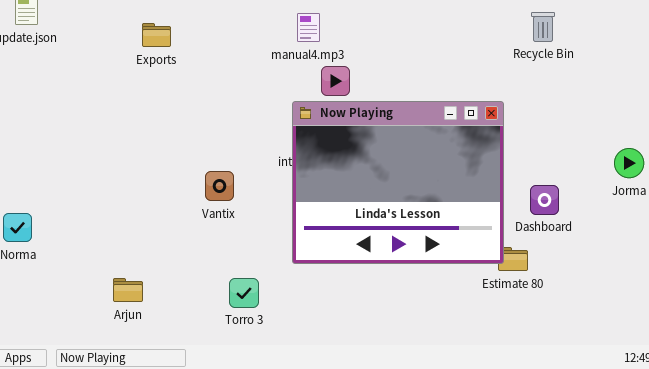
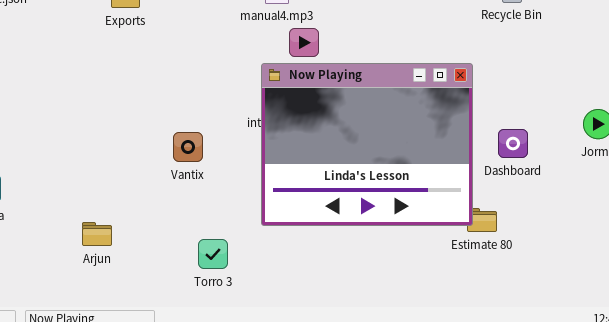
Dashboard: [530,185,559,215] -> [498,129,528,158], moved
Arjun: [113,278,143,302] -> [82,222,112,246], moved

